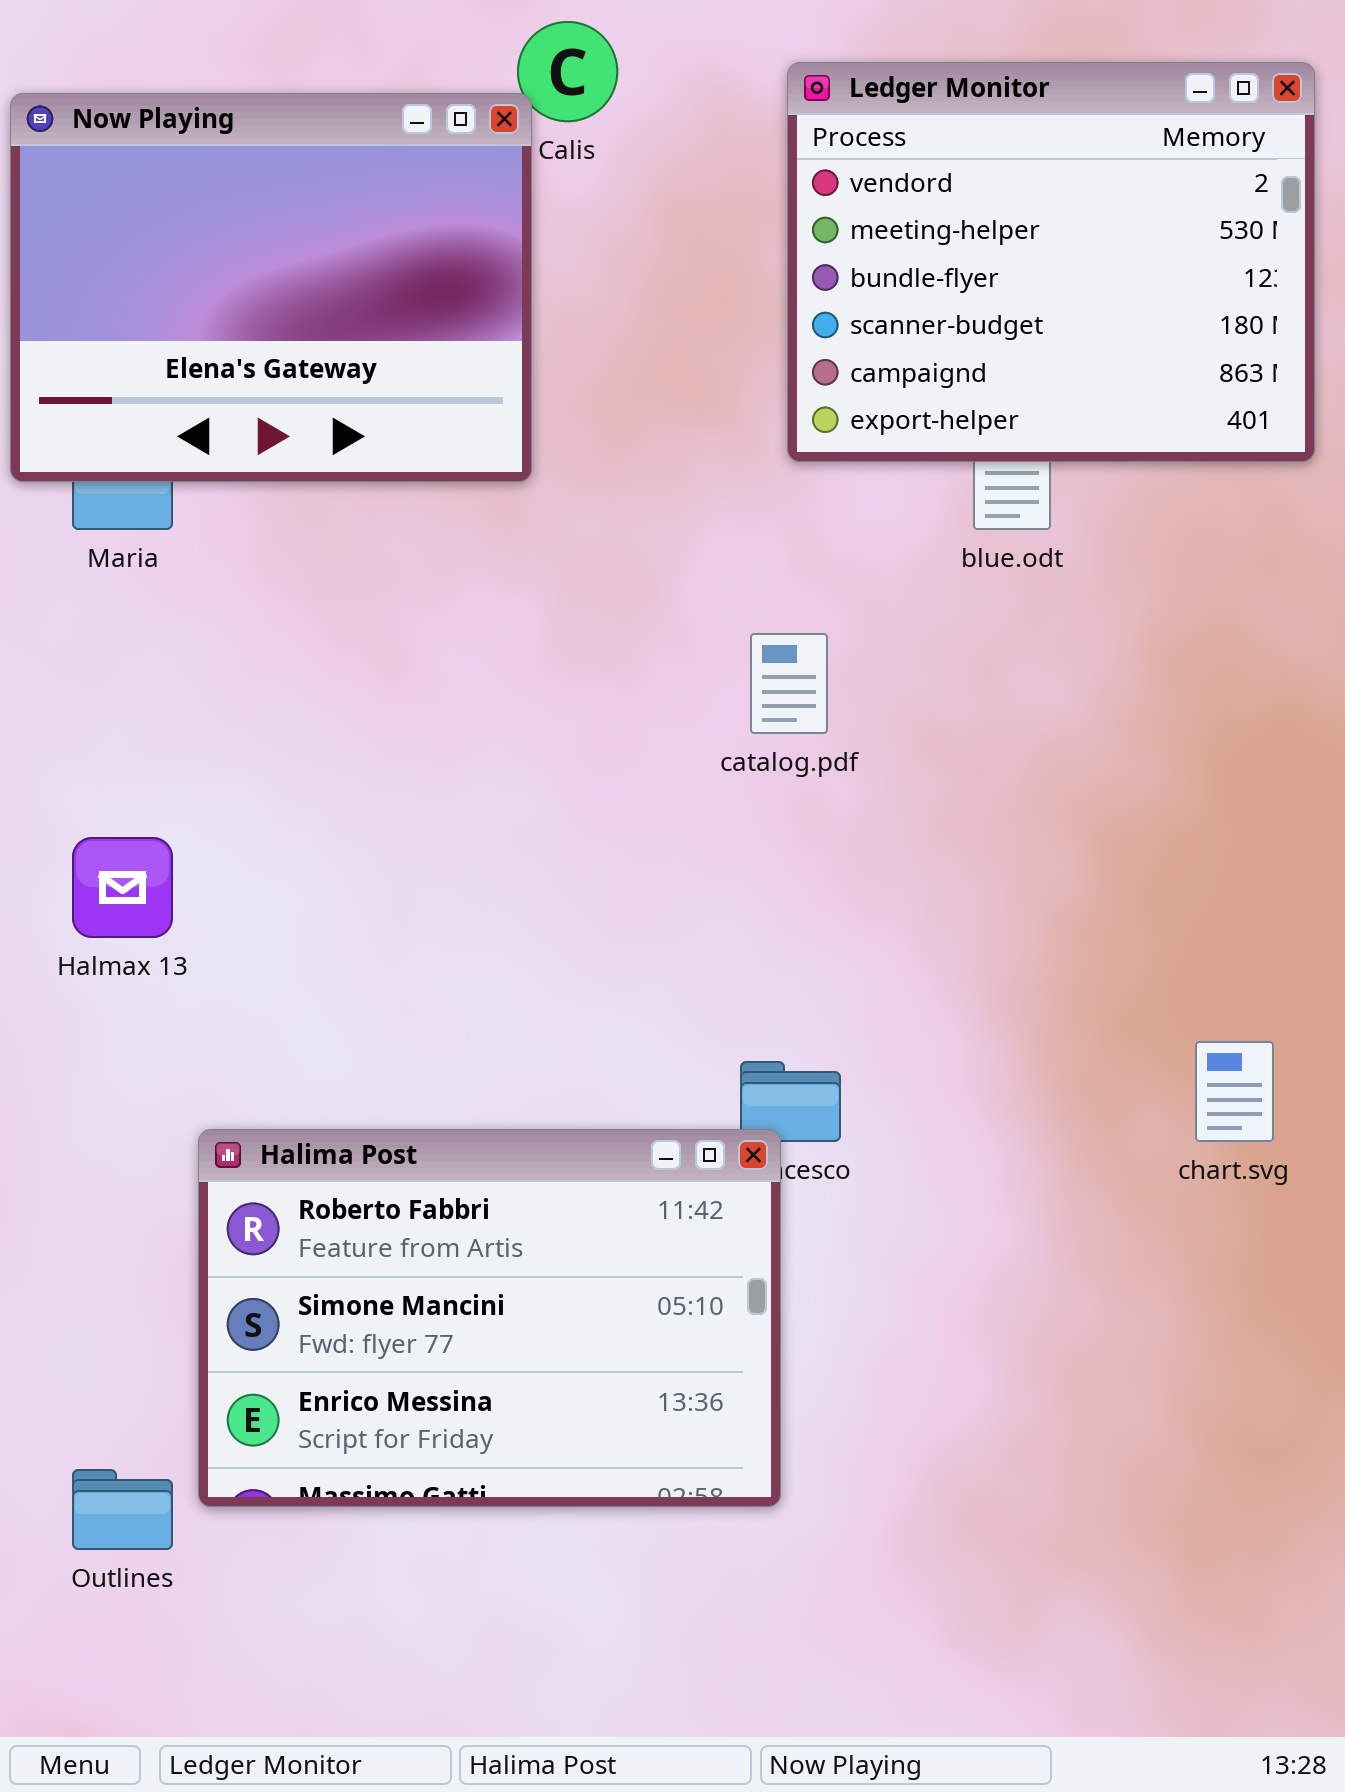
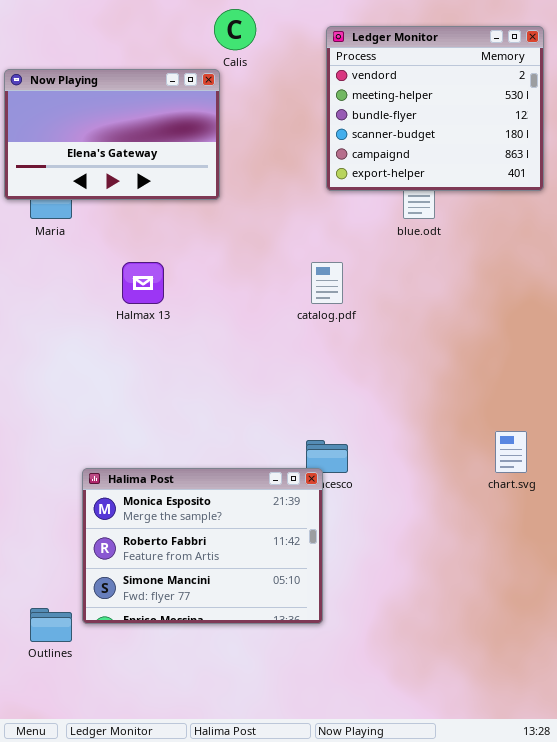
Now Playing: [10,93,532,482] -> [4,69,220,200], resized
Halmax 13: [72,837,173,938] -> [122,262,164,304], moved
Halima Post: [198,1129,781,1507] -> [82,468,323,624], scrolled up 1 row

